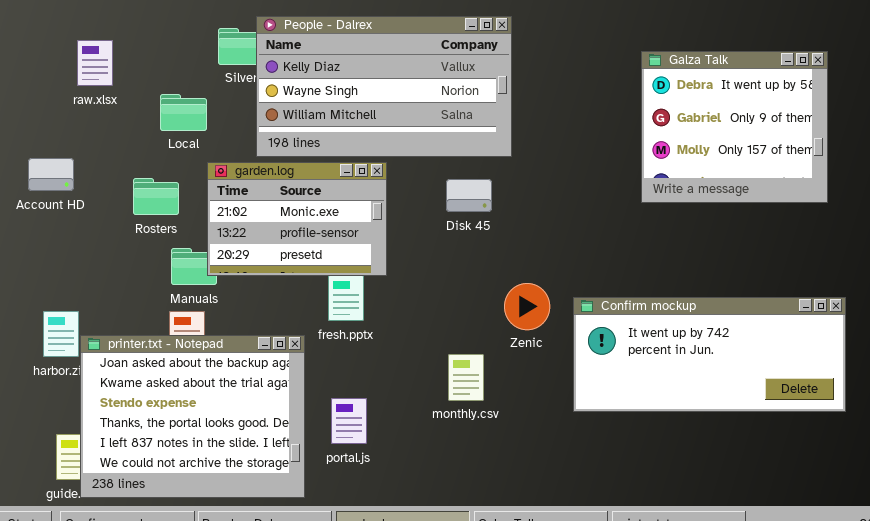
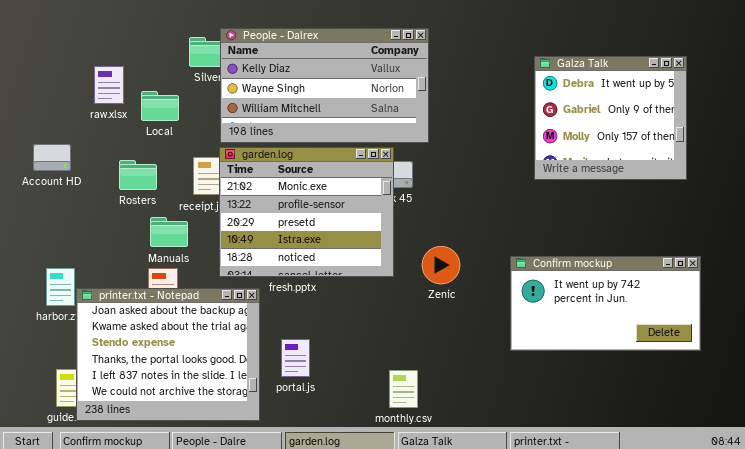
raw.xlsx: [77,40,113,86] -> [94,66,124,104], moved
garden.log: [207,162,387,276] -> [219,147,394,277], moved, resized
Confirm mockup: [573,297,846,412] -> [510,256,701,351], resized
monthly.csv: [448,354,484,401] -> [389,370,418,408], moved

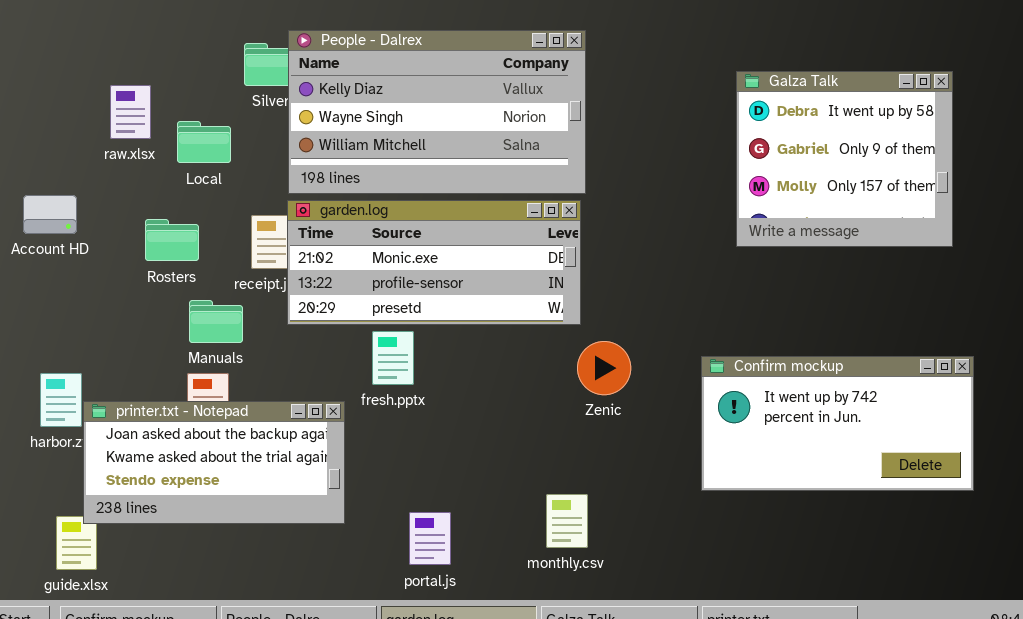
garden.log: [219,147,394,277] -> [287,200,581,325], resized
printer.txt - Notepad: [76,288,260,421] -> [83,401,345,524], resized
portal.js: [281,339,310,377] -> [409,512,451,565], moved
monthly.csv: [389,370,418,408] -> [546,494,588,548], moved

